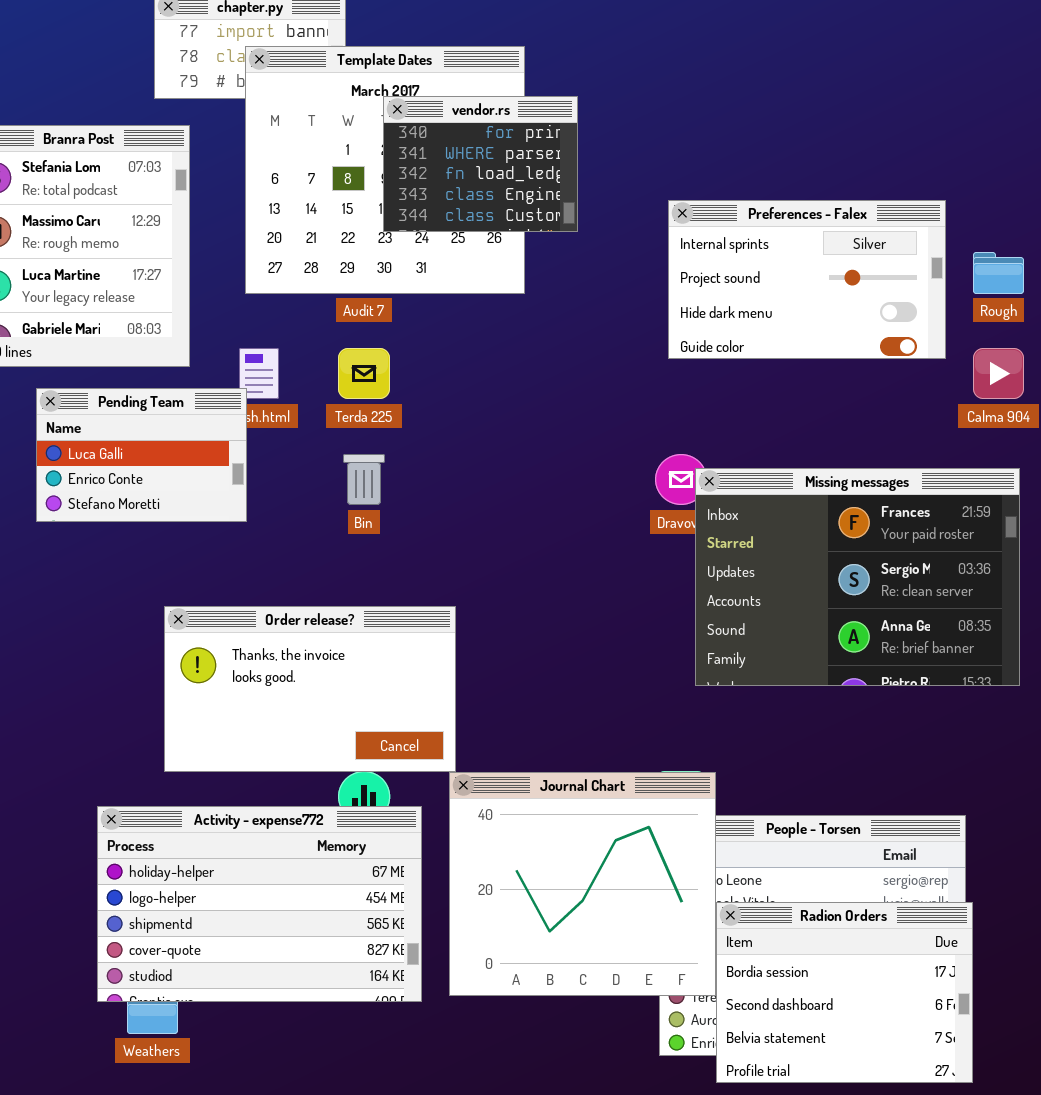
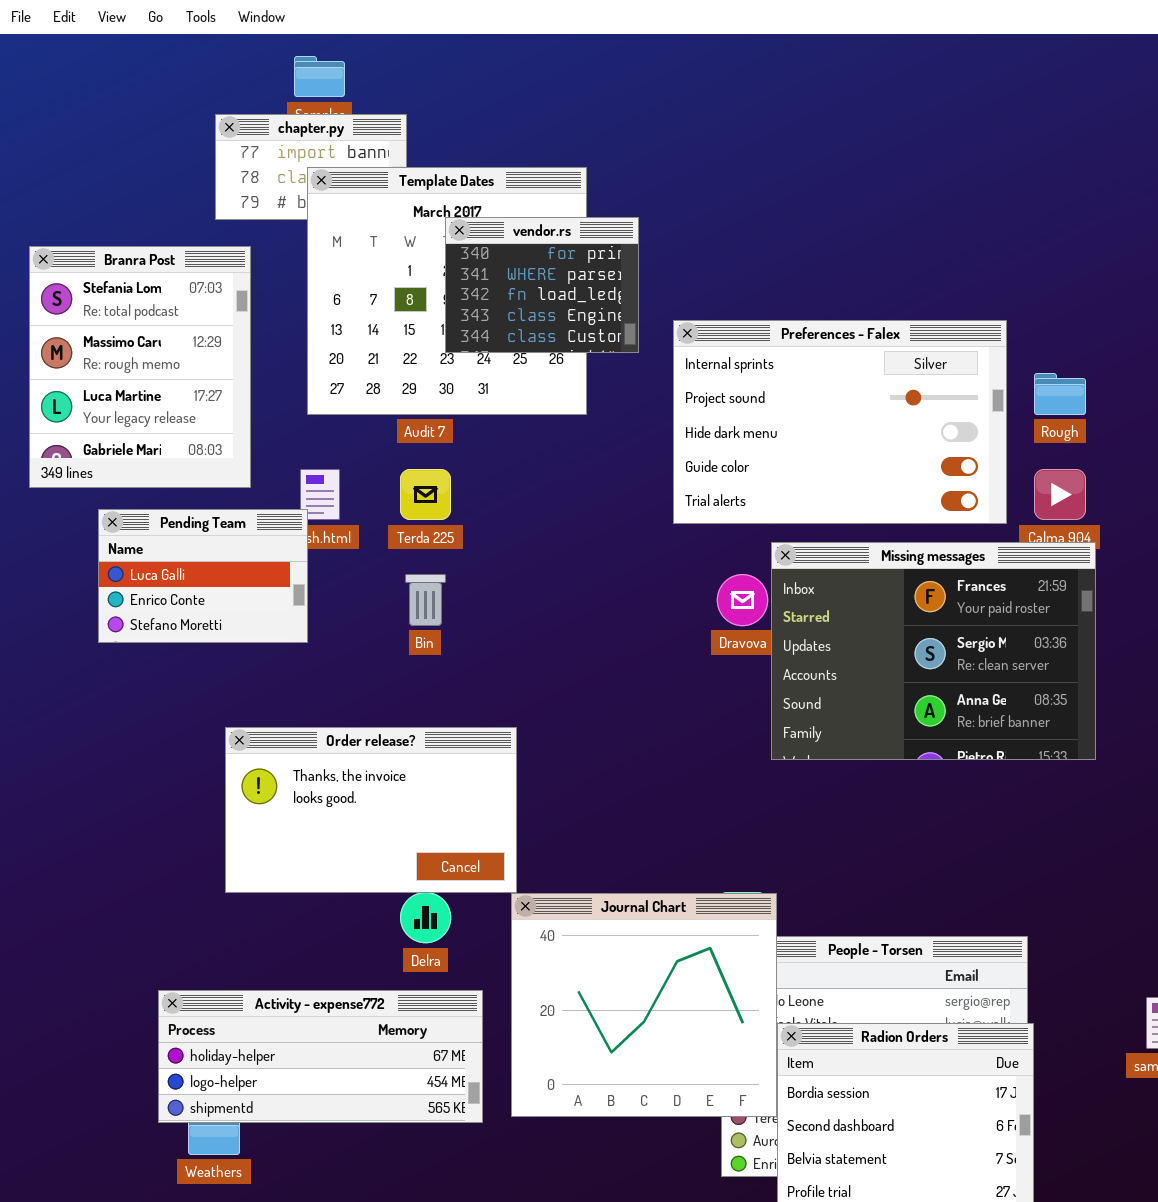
Preferences - Falex: [668,200,946,359] -> [673,320,1007,524], resized
Missing messages: [695,468,1020,686] -> [771,542,1096,760], moved
Activity - expense772: [97,806,422,1002] -> [158,990,483,1123], resized

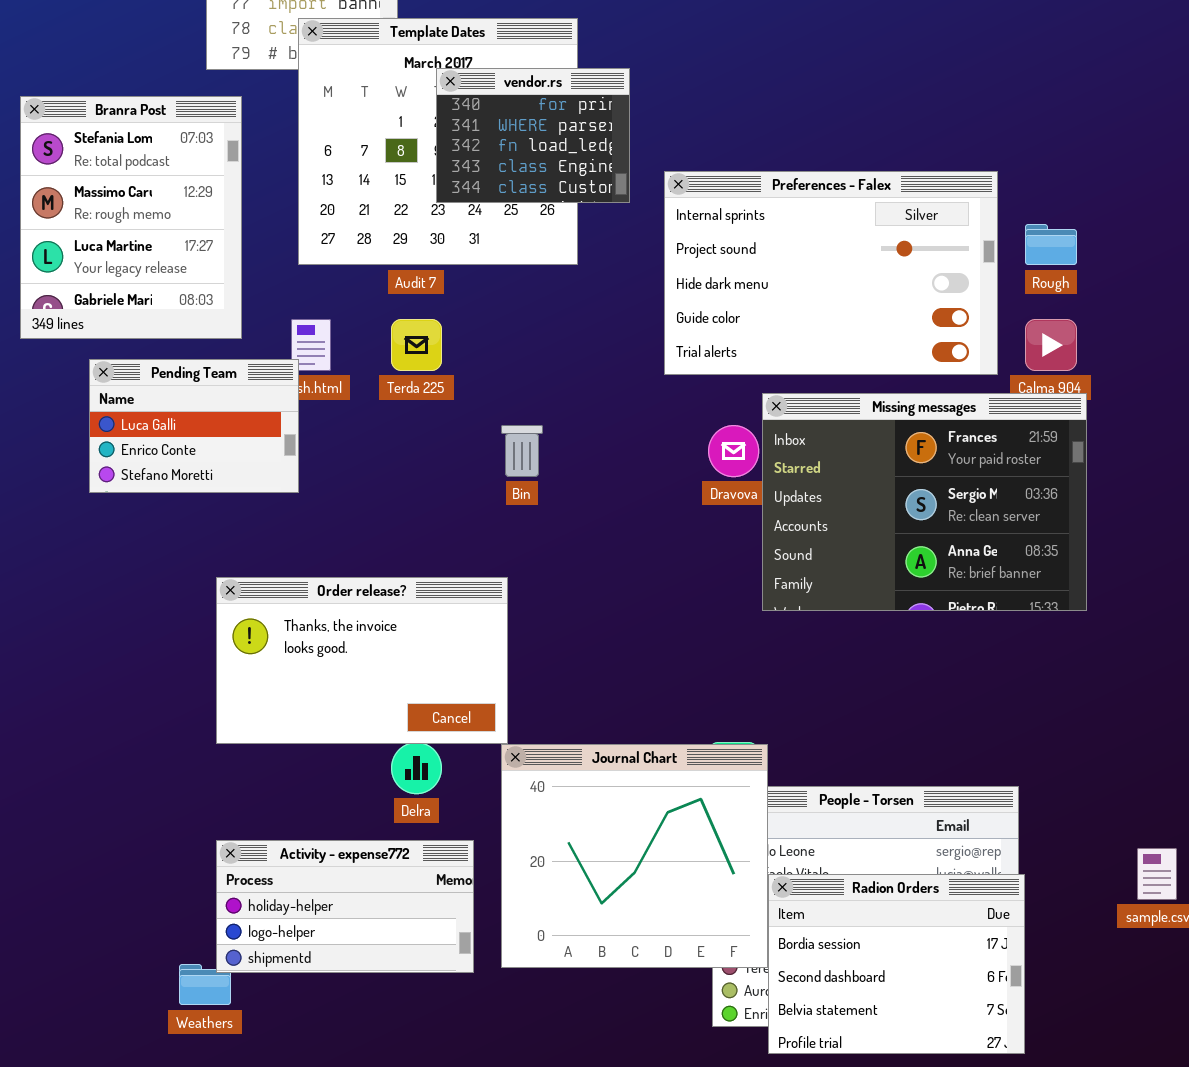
Bin: [405,574,446,626] -> [501,425,543,477], moved
Activity - expense772: [158,990,483,1123] -> [216,840,474,973], resized

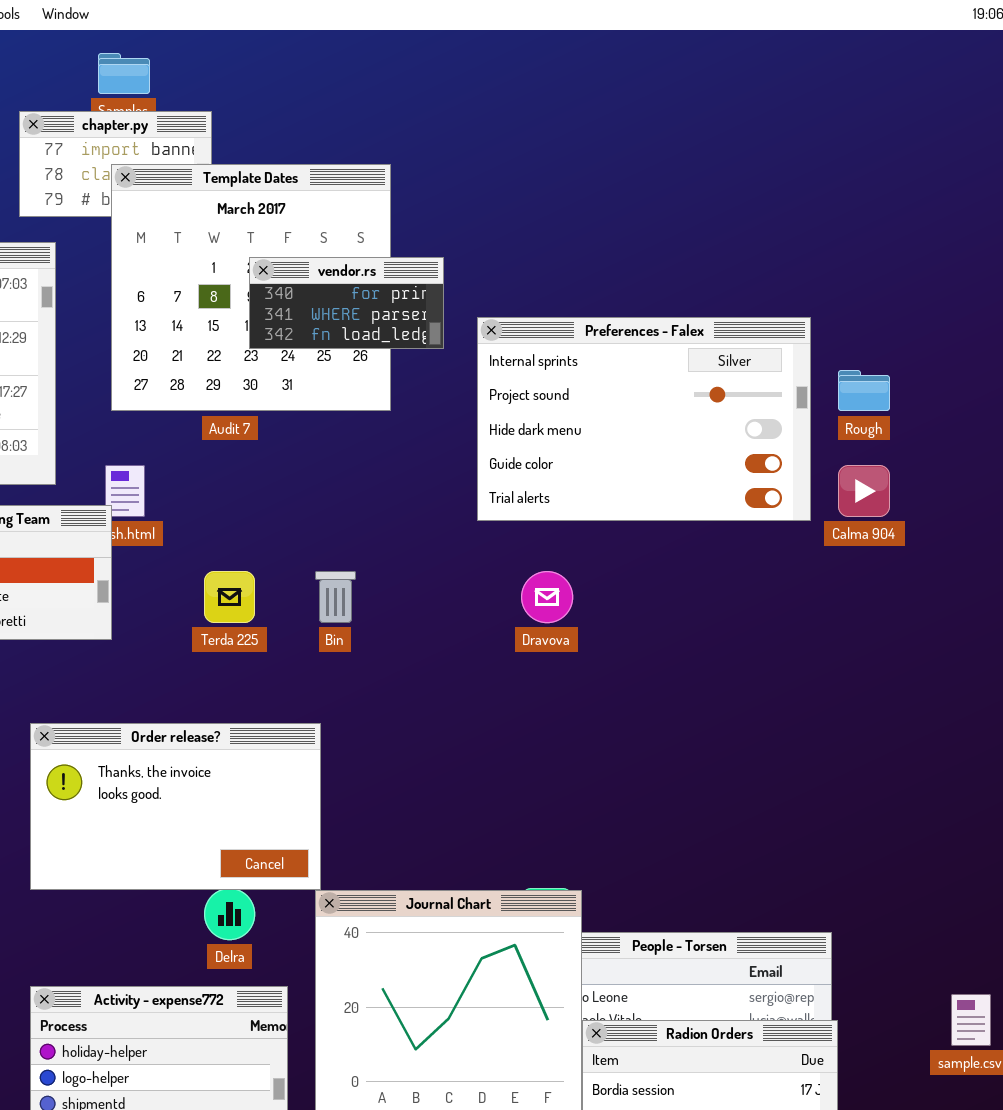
vendor.rs: [436,68,630,203] -> [249,257,444,349], resized
Terda 225: [391,319,442,371] -> [204,571,255,623], moved
Missing messages: [762,393,1087,611] -> none, closed

